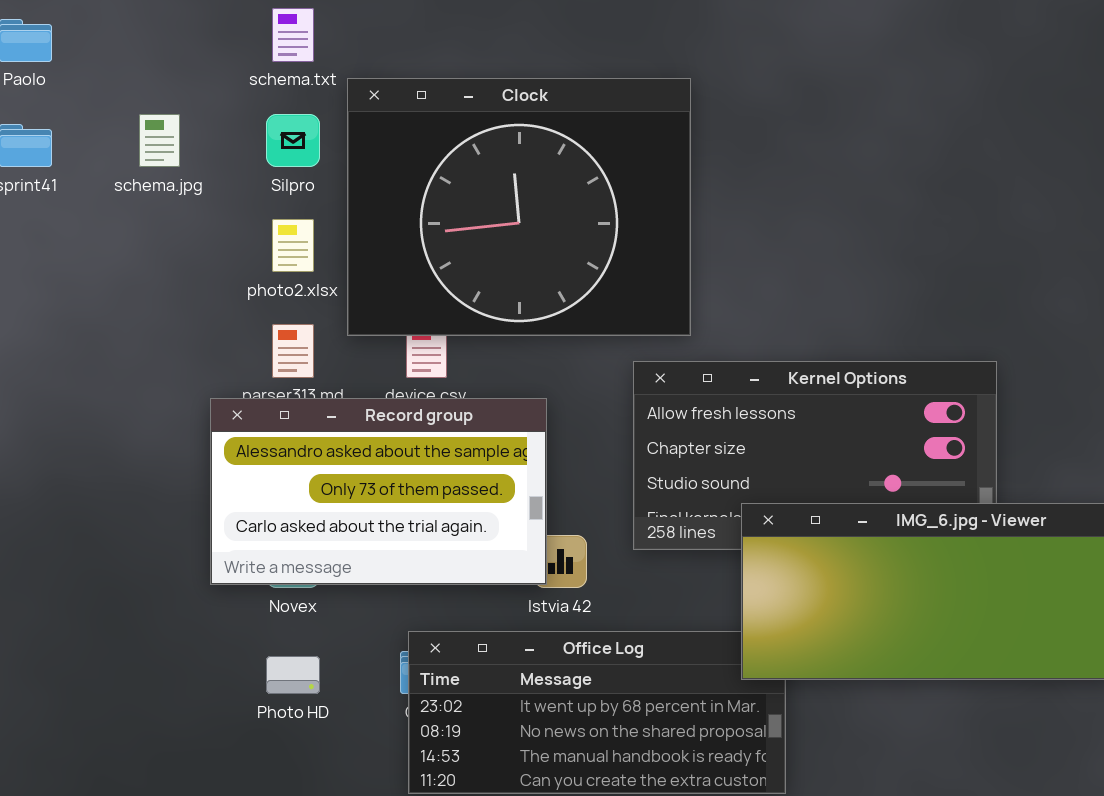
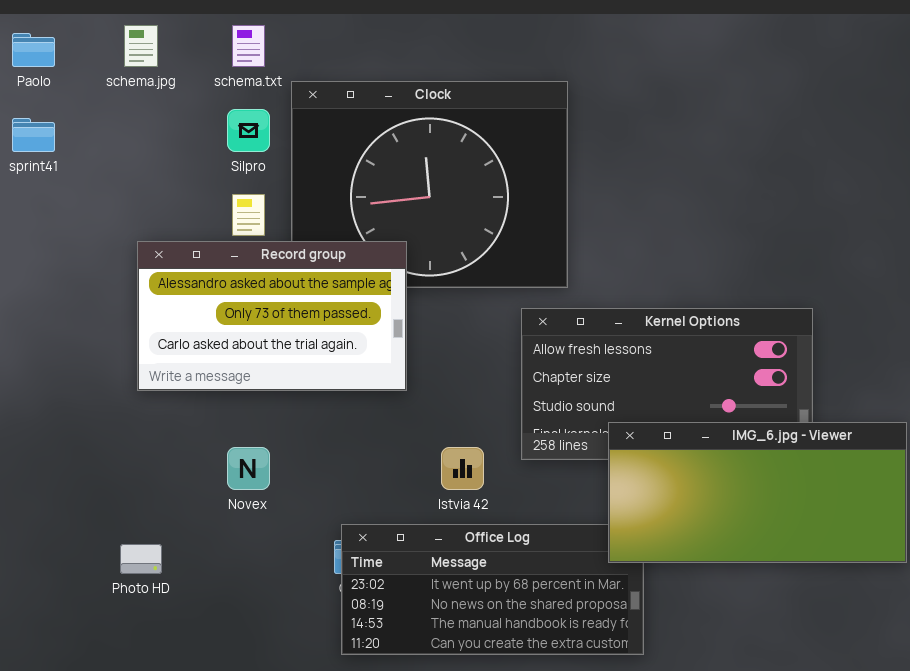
schema.jpg: [139,114,180,167] -> [124,25,158,67], moved
Record group: [210,398,547,585] -> [137,241,407,391], moved
Photo HD: [266,656,320,694] -> [120,544,162,574], moved

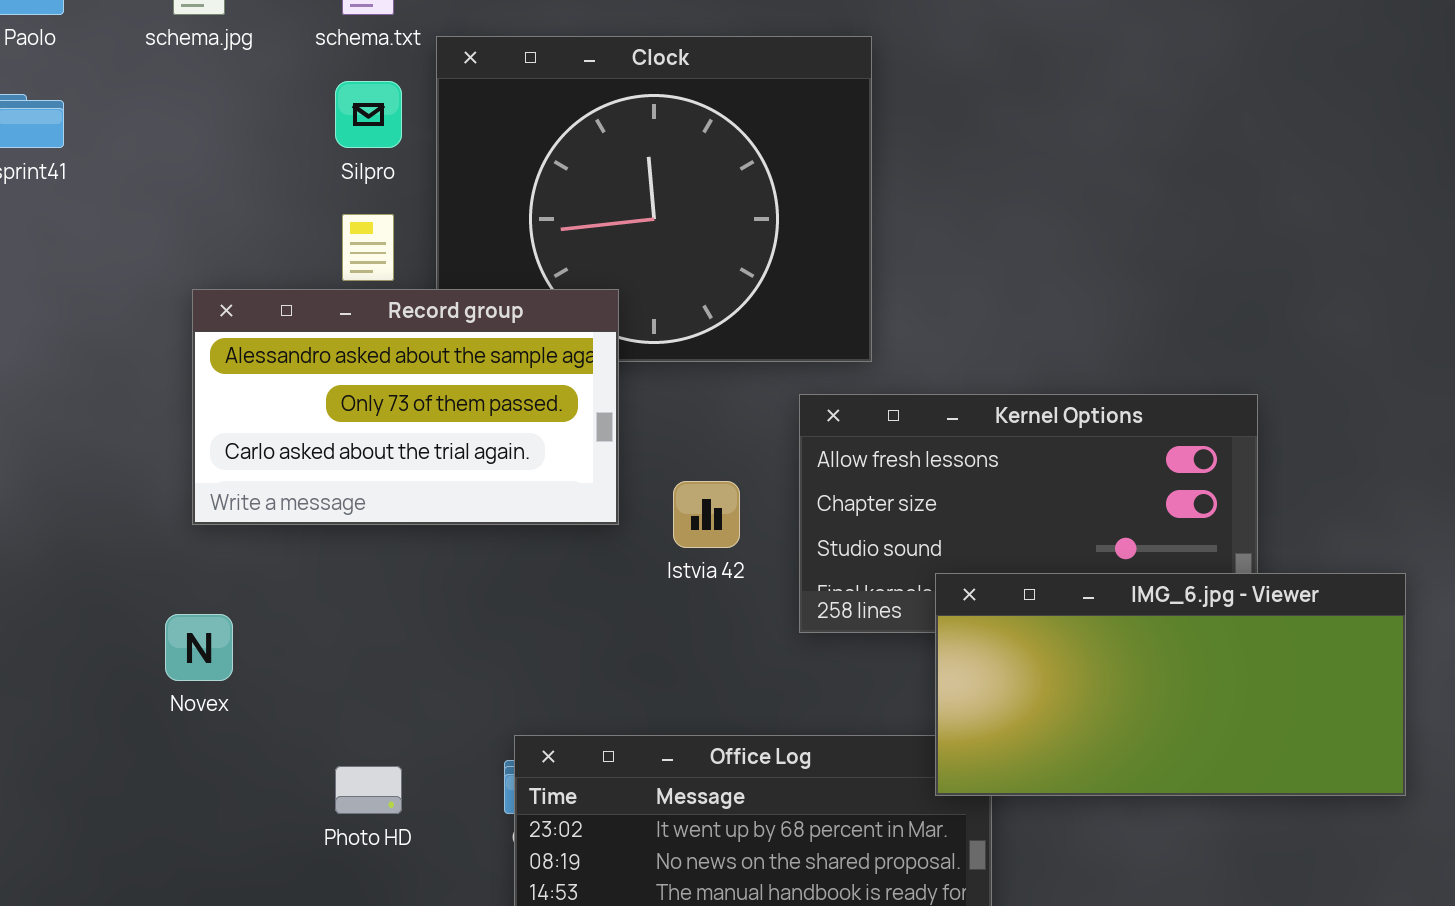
Novex: [227,447,270,490] -> [165,614,233,681], moved
Istvia 42: [441,447,484,490] -> [673,481,740,548], moved
Photo HD: [120,544,162,574] -> [335,766,402,814], moved

